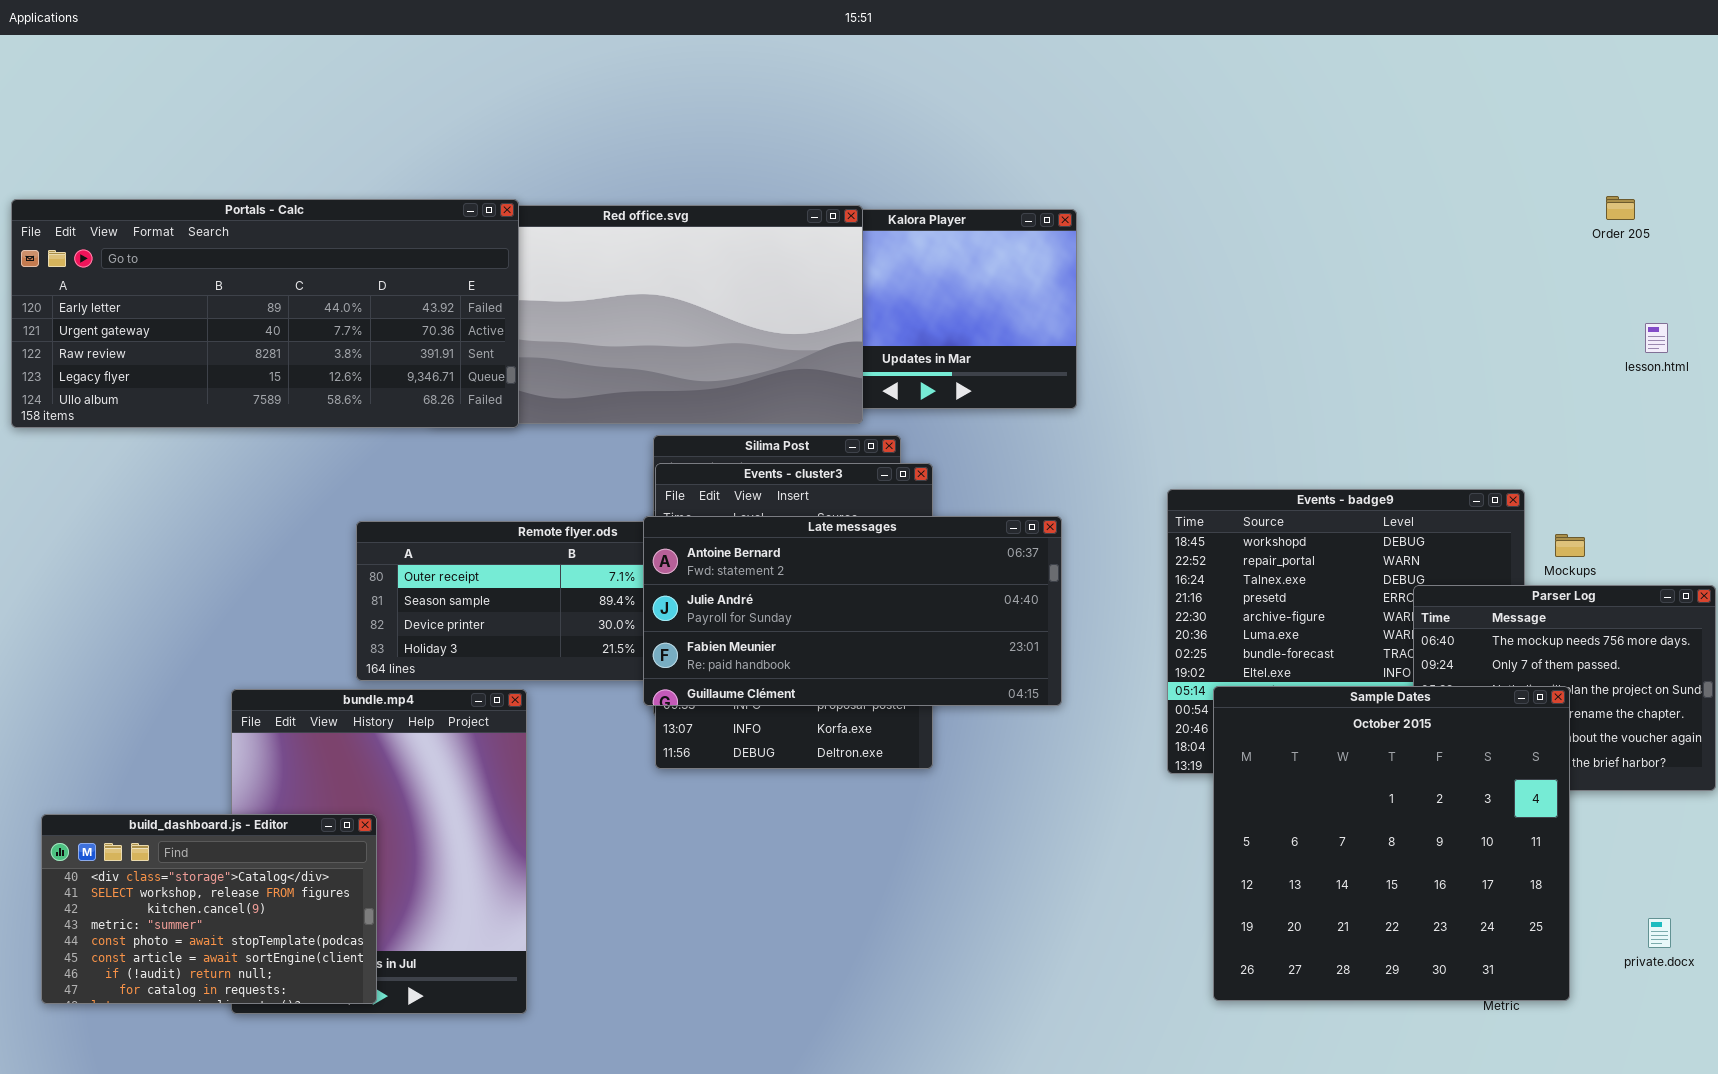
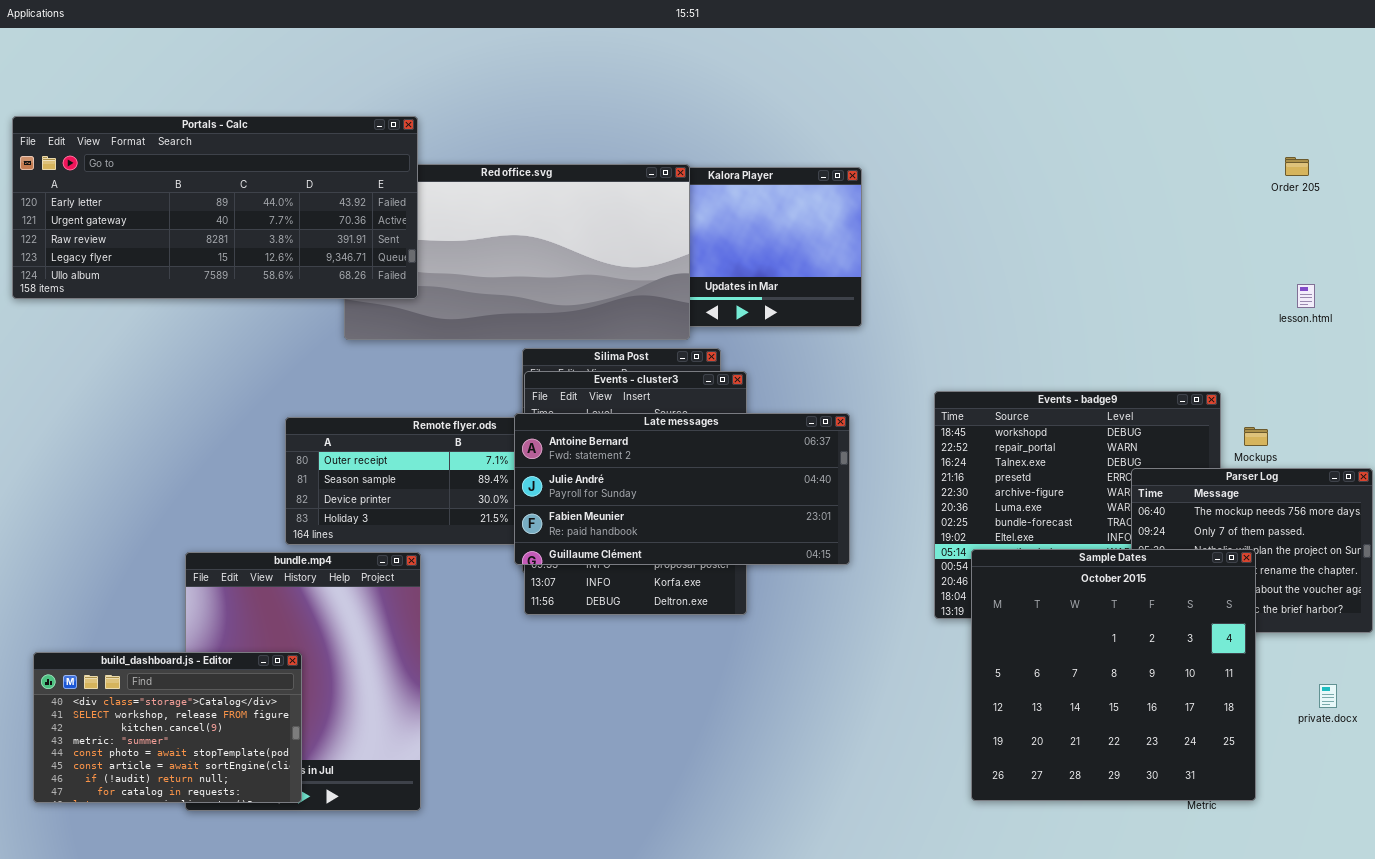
Portals - Calc: [11,199,519,428] -> [12,116,418,299], moved
lesson.html: [1645,323,1668,353] -> [1297,284,1315,308], moved
private.docx: [1648,918,1671,948] -> [1319,684,1337,708], moved

